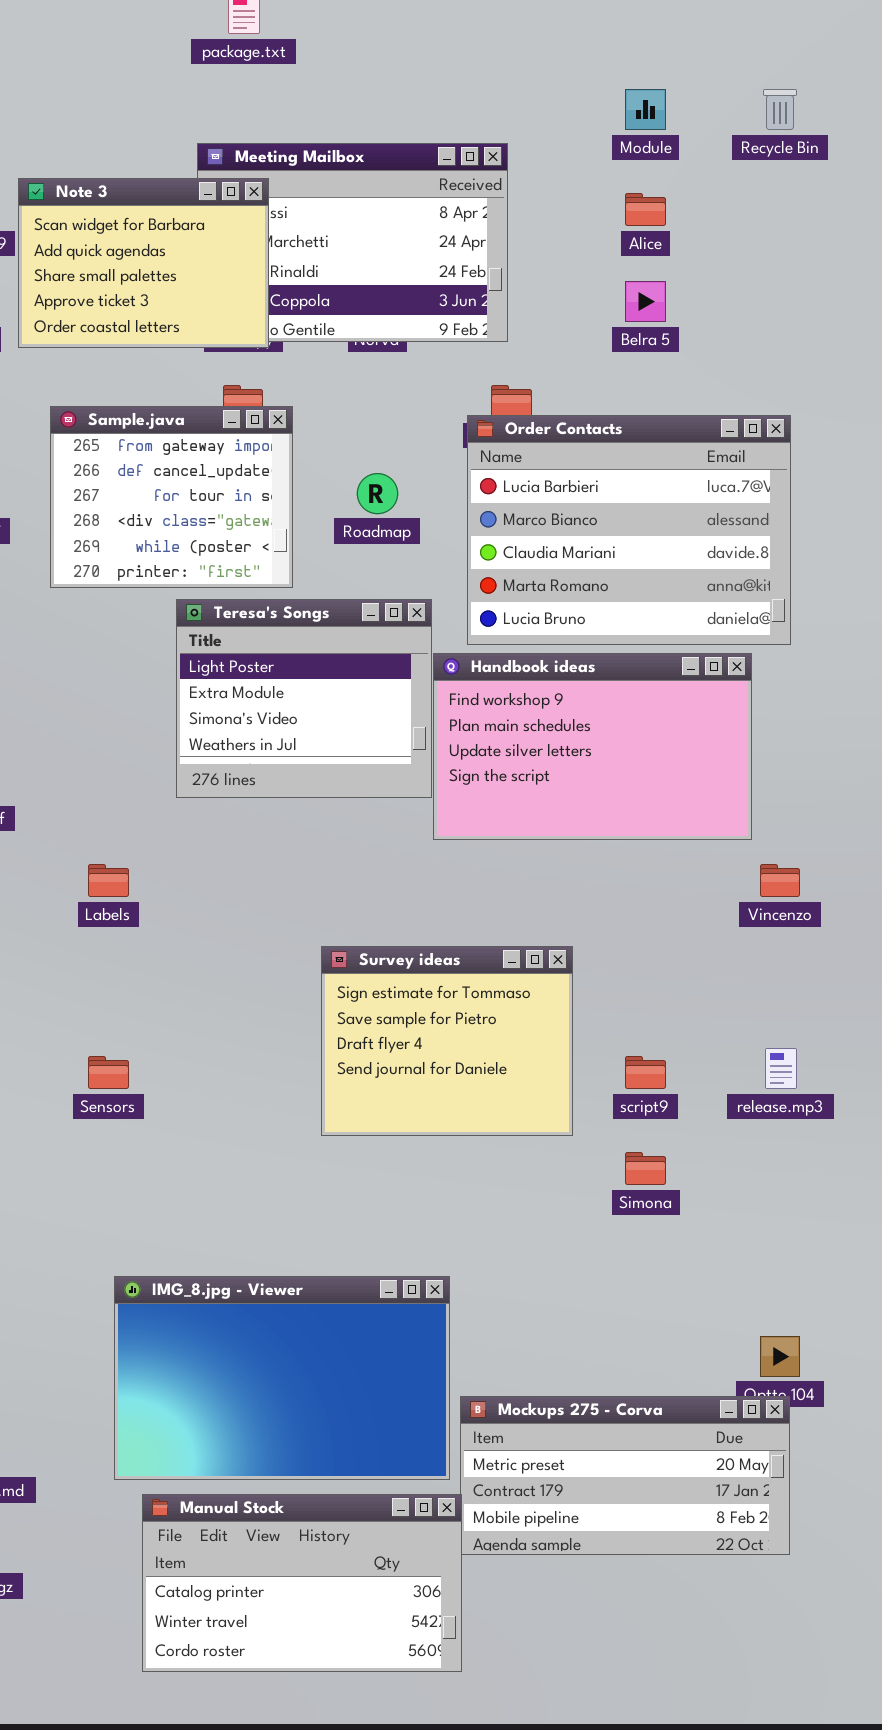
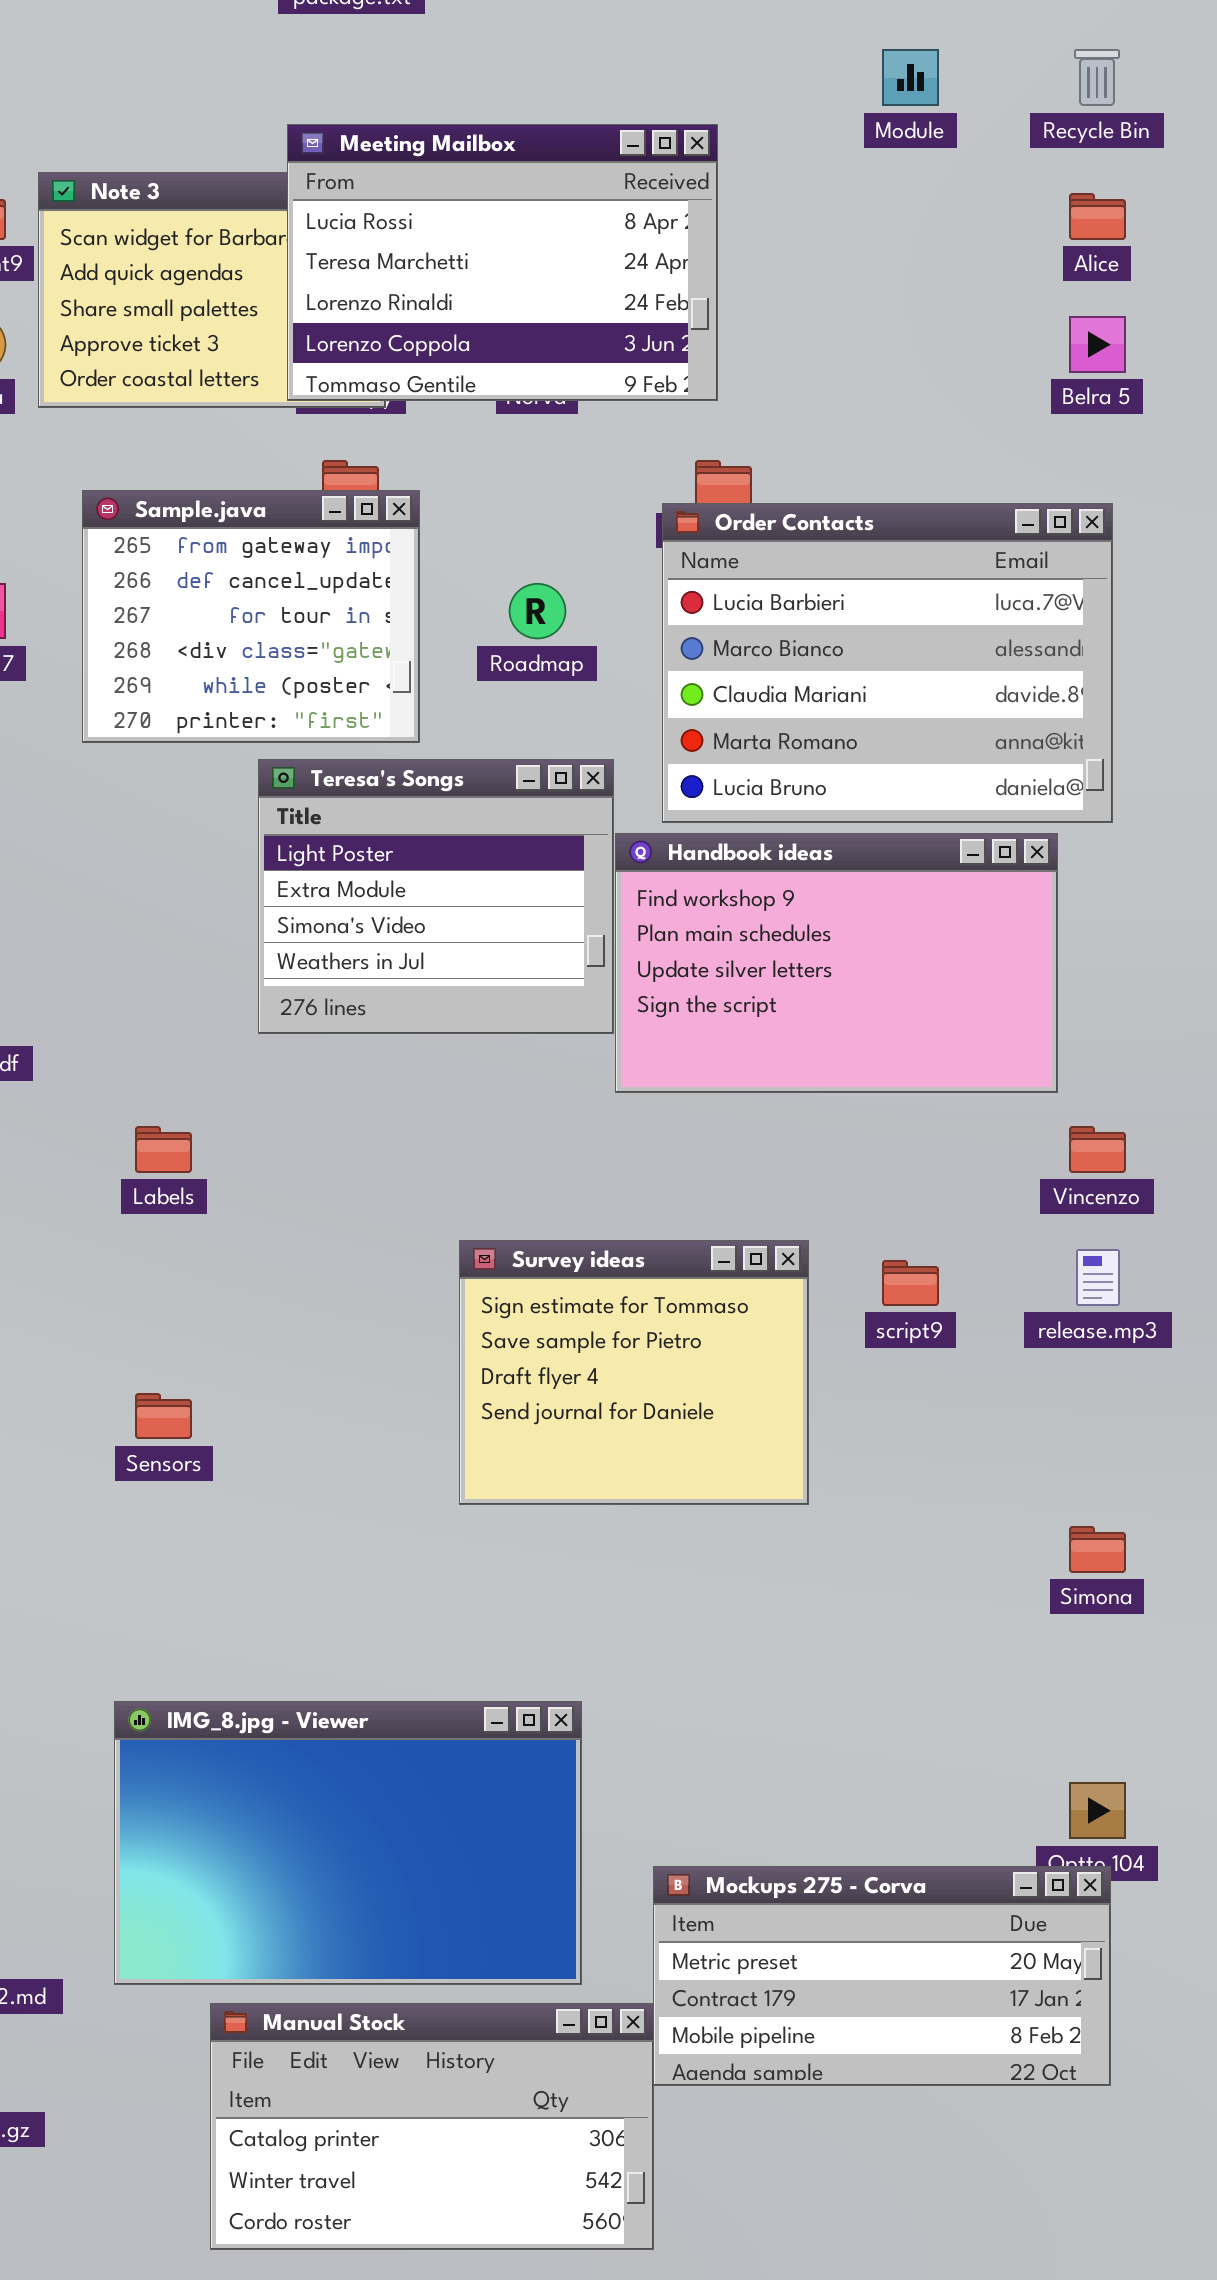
Meeting Mailbox: [197,143,508,342] -> [287,124,718,401], raised
Alice: [625,193,666,226] -> [1069,193,1126,240], moved
Belra 5: [625,281,666,322] -> [1069,316,1126,373], moved
release.mp3: [765,1048,797,1089] -> [1076,1249,1120,1306], moved
script9: [625,1056,666,1089] -> [882,1260,939,1306], moved
Simona: [625,1152,666,1185] -> [1069,1526,1126,1573], moved
IMG_8.jpg - Viewer: [114,1276,450,1480] -> [114,1701,582,1985], moved

